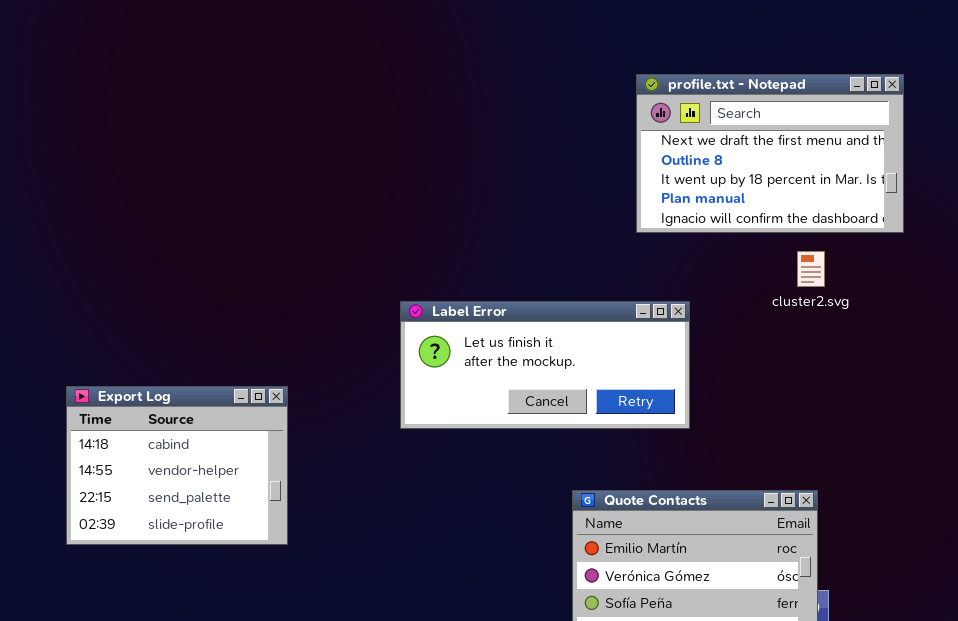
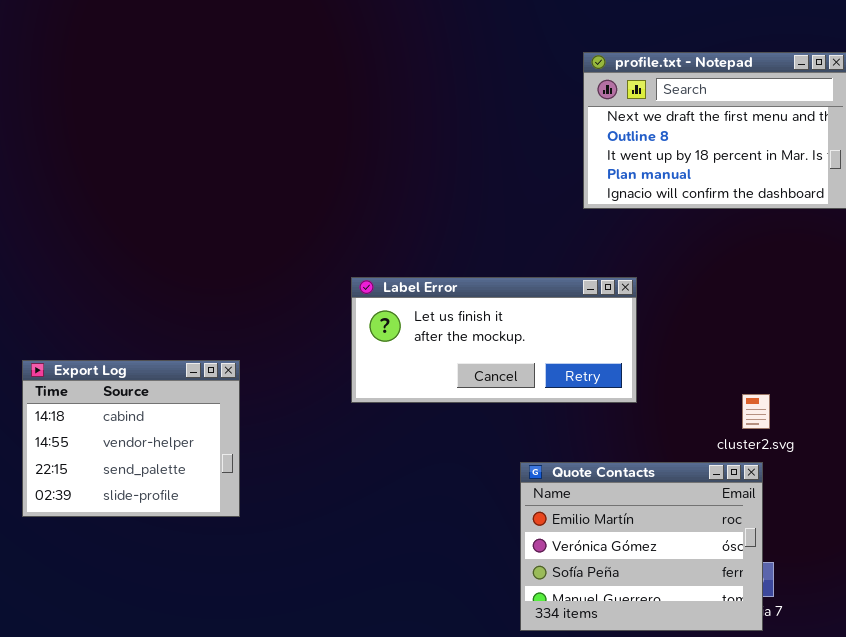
cluster2.svg: [797,251,825,287] -> [742,394,770,429], moved

